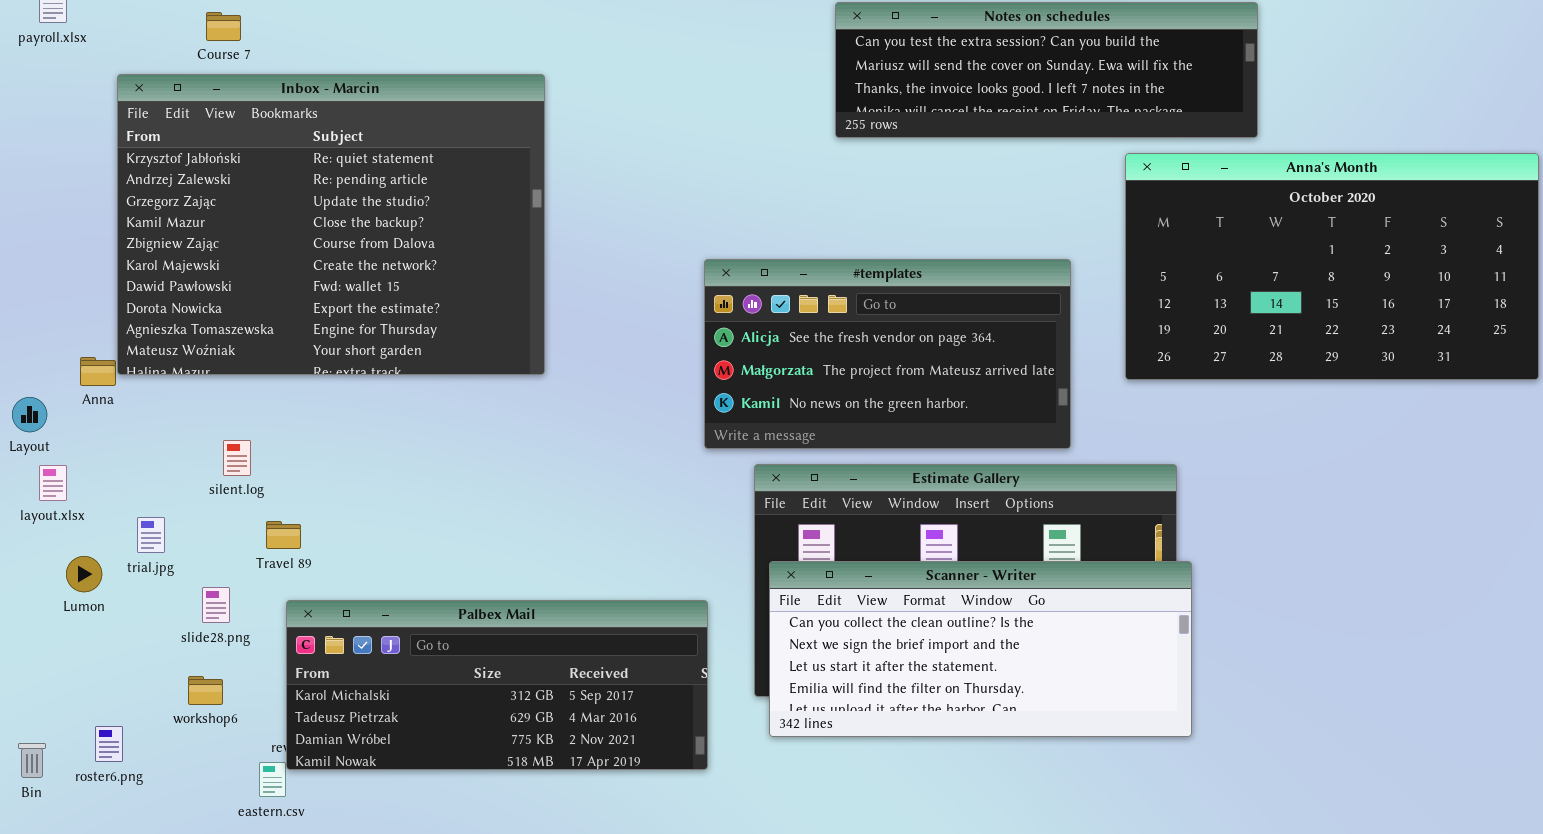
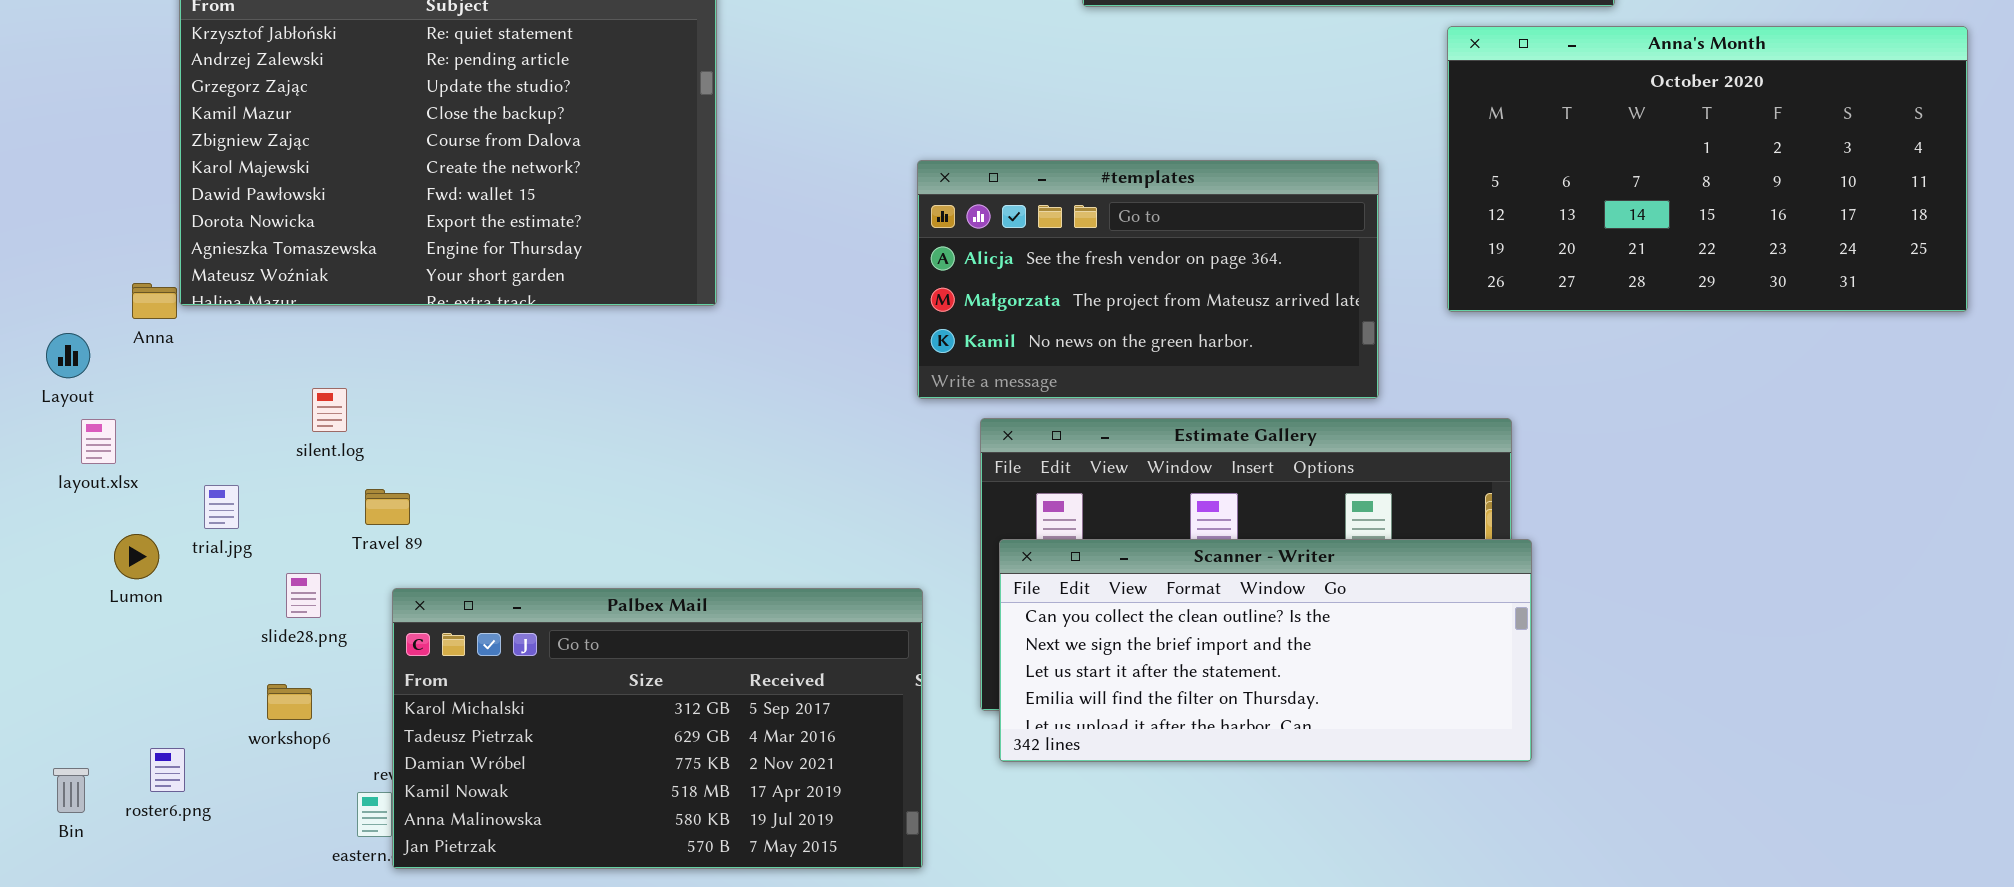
Palbex Mail: [286,600,708,770] -> [392,588,923,869], resized

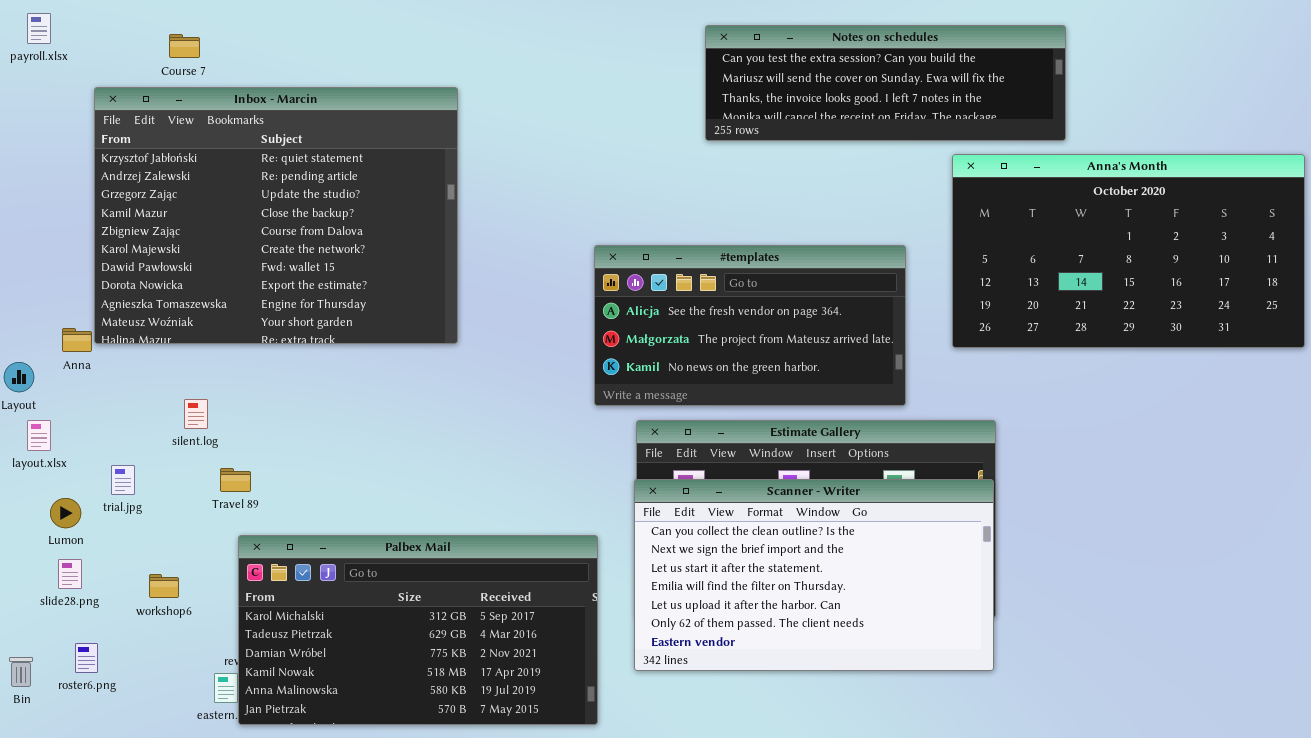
Scanner - Writer: [999,539,1532,762] -> [634,479,994,671], moved, resized
slide28.png: [286,573,321,618] -> [58,559,82,589], moved
workshop6: [267,684,312,720] -> [149,574,179,598], moved

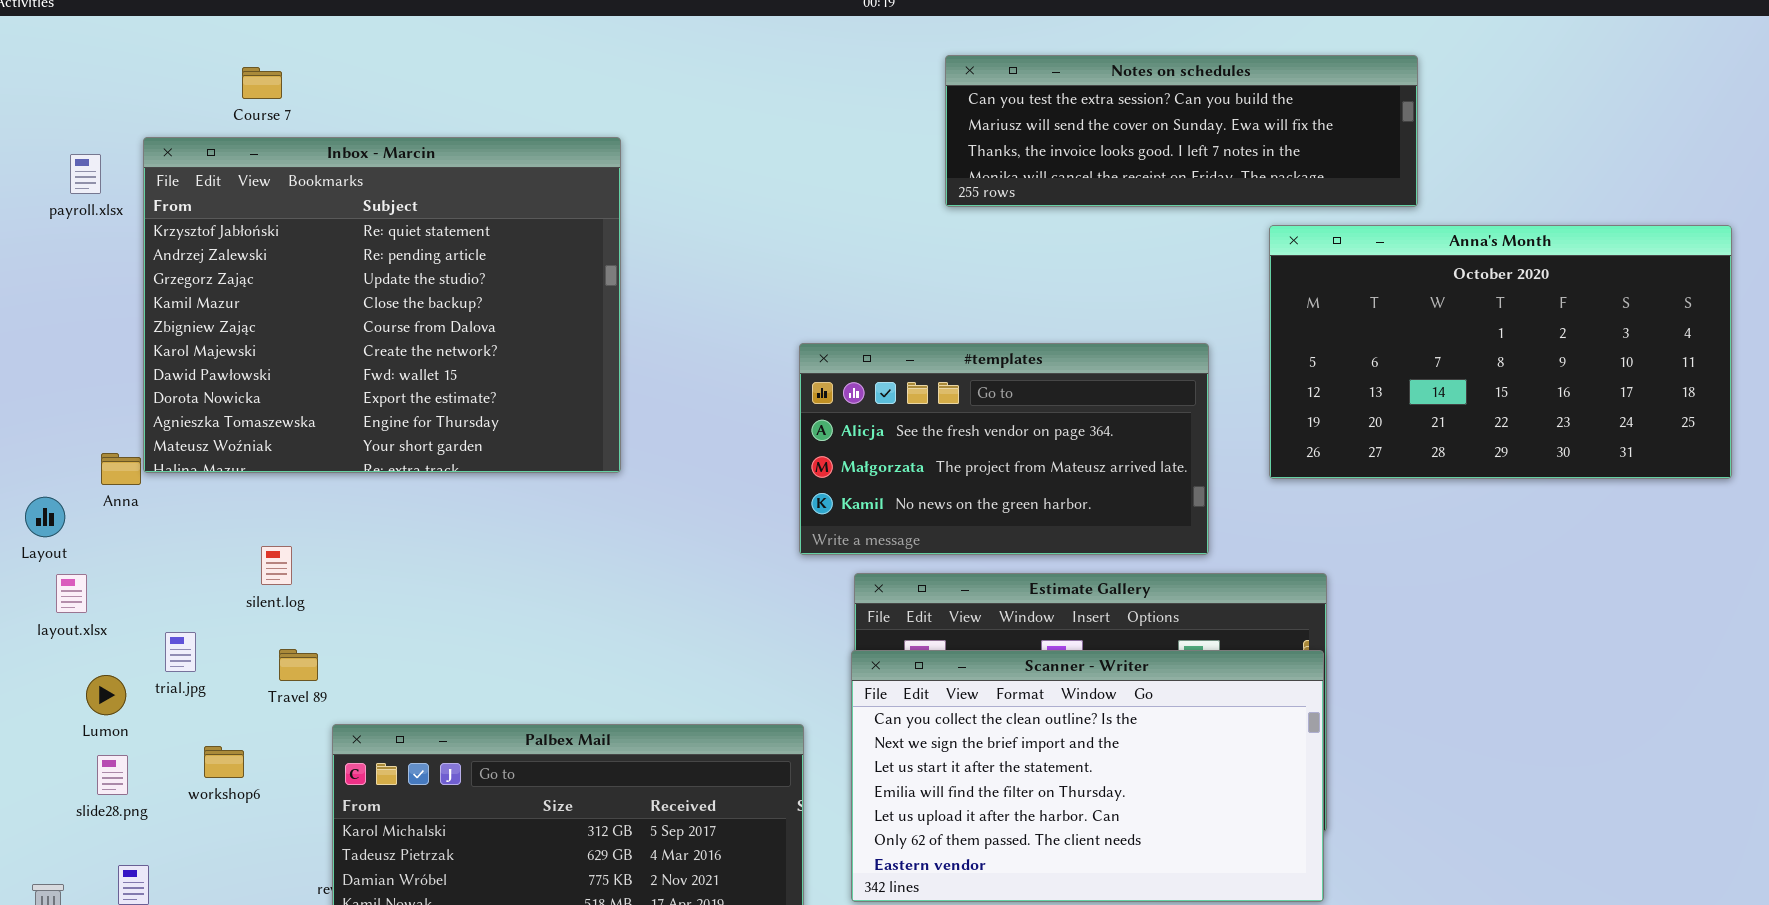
payroll.xlsx: [27,13,51,44] -> [70,154,101,194], moved
Travel 89: [220,468,251,492] -> [279,649,318,681], moved
workshop6: [149,574,179,598] -> [204,746,244,778], moved

